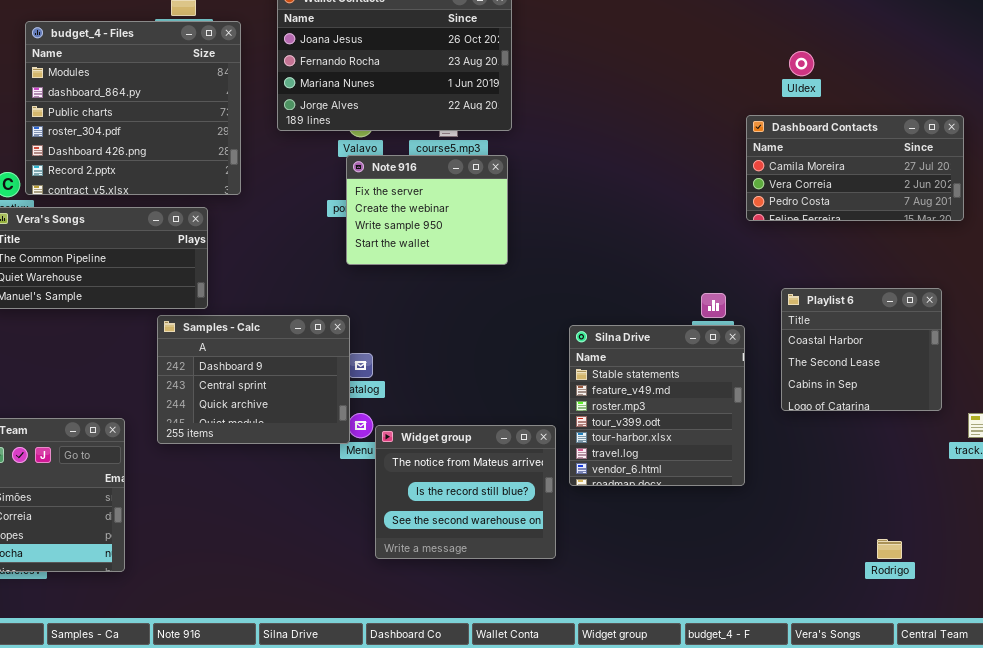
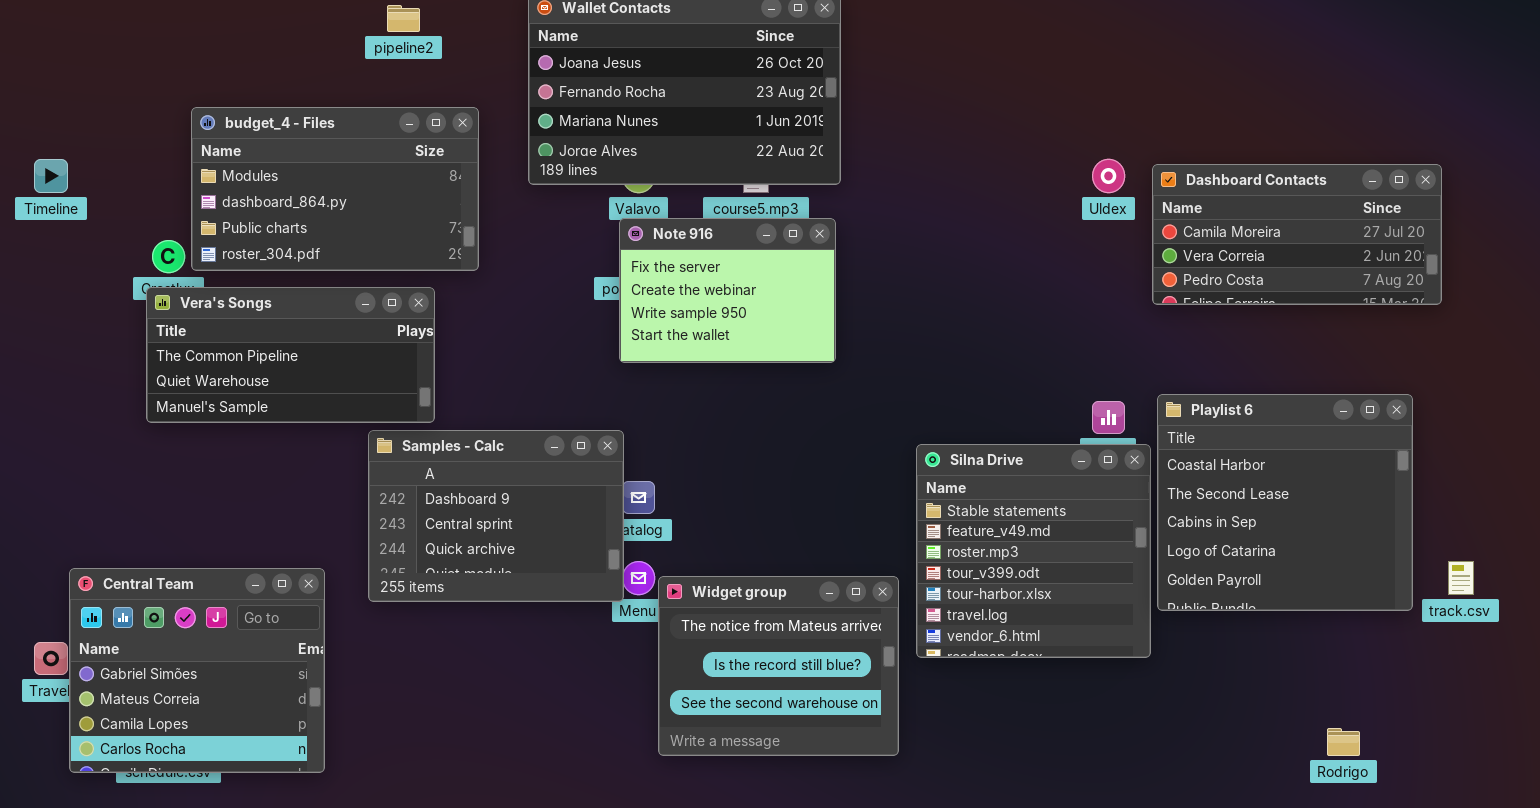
budget_4 - Files: [25,21,241,195] -> [191,107,479,271], resized
Uldex: [789,51,814,76] -> [1092,159,1125,193], moved
Playlist 6: [781,288,942,411] -> [1157,394,1413,611], resized

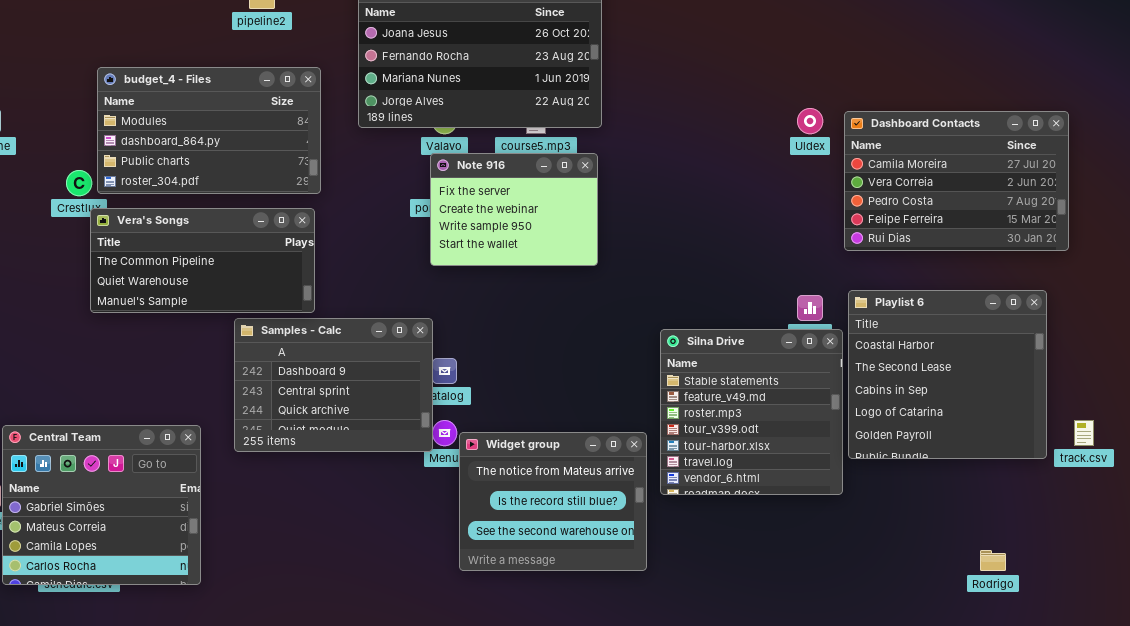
Dashboard Contacts: [1152,164,1442,305] -> [844,111,1069,251], resized
Vera's Songs: [146,287,435,423] -> [90,208,315,313], moved

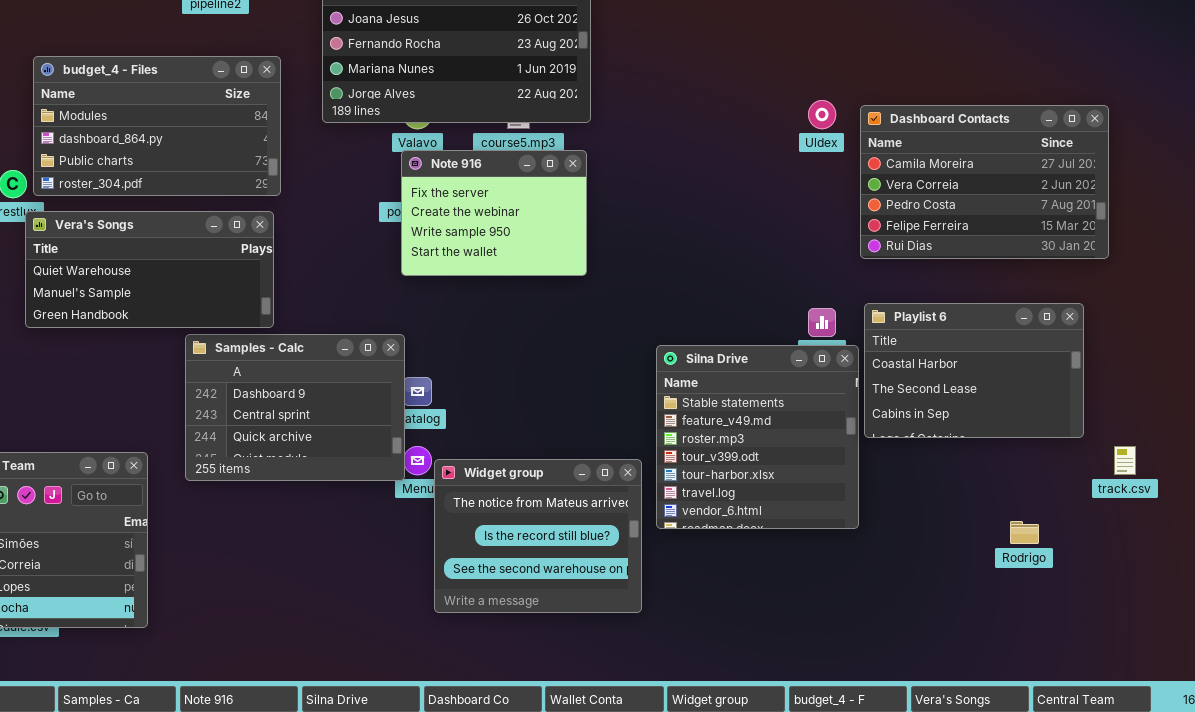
Vera's Songs: [90,208,315,313] -> [25,211,274,328], scrolled down 1 row
Playlist 6: [848,290,1047,459] -> [864,303,1084,438], resized
Rodrigo: [980,550,1006,571] -> [1010,521,1039,544], moved

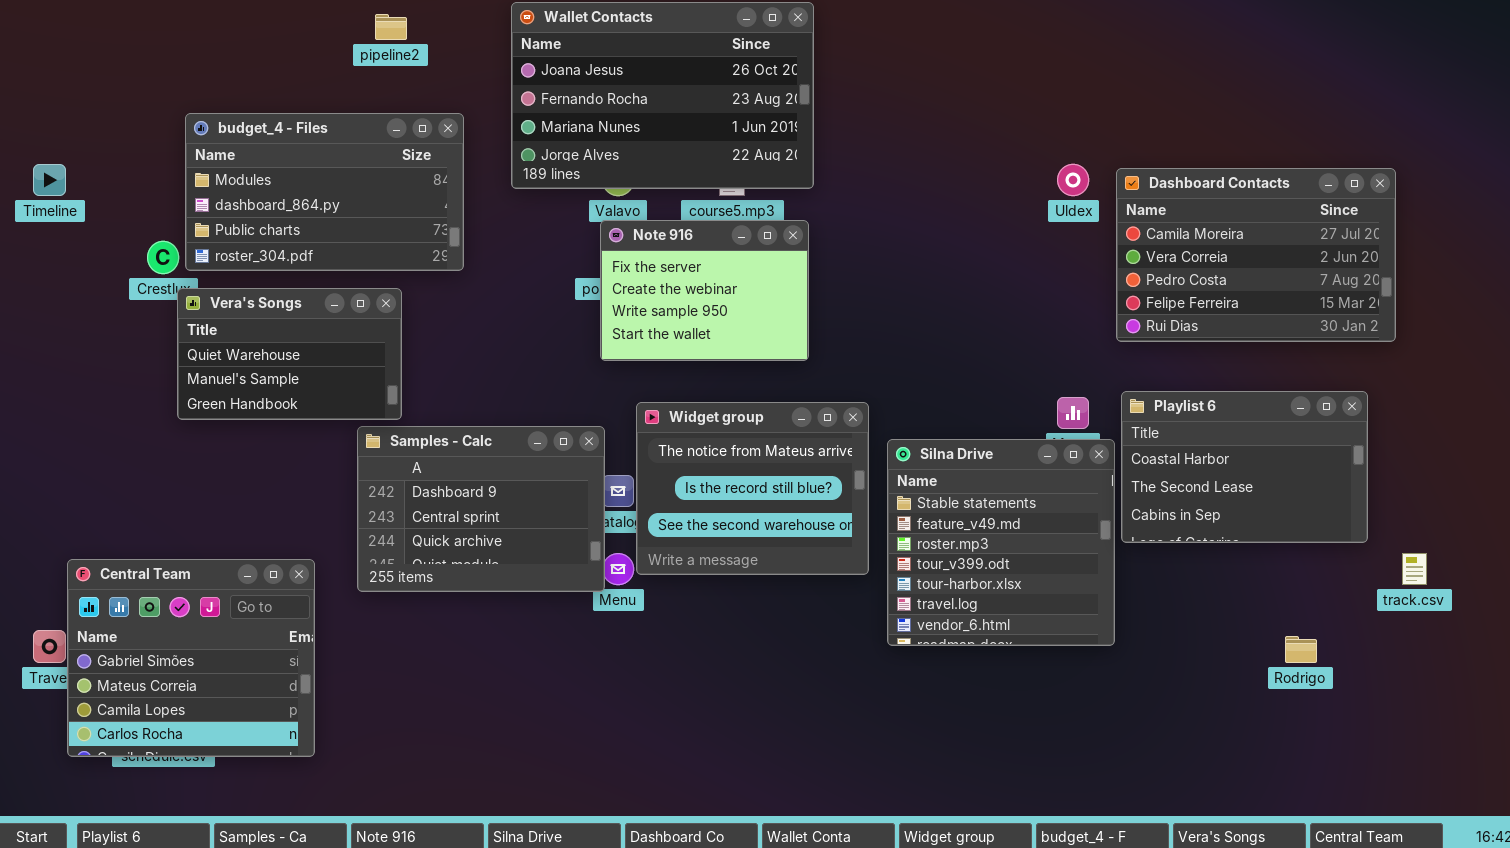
Vera's Songs: [25,211,274,328] -> [177,288,402,420], resized
Widget group: [434,459,642,613] -> [636,402,869,575], moved

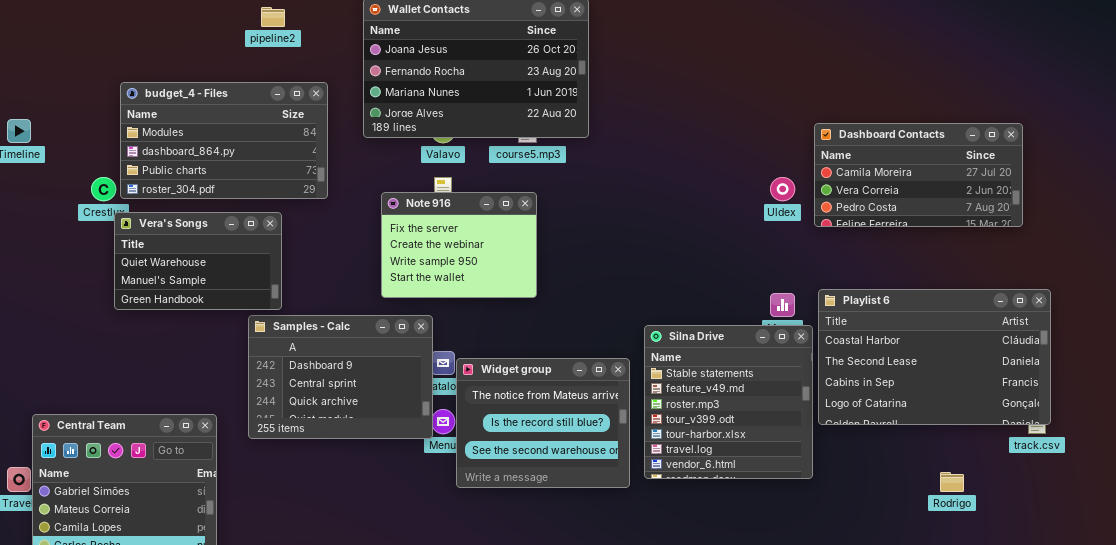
Uldex: [1057,164,1089,196] -> [770,177,795,201], moved
Dashboard Contacts: [1116,168,1396,342] -> [814,123,1023,227], resized
Note 916: [600,220,809,361] -> [381,192,537,298], moved
Playlist 6: [1121,391,1368,543] -> [818,289,1051,425], resized
Widget group: [636,402,869,575] -> [456,358,630,488], moved

